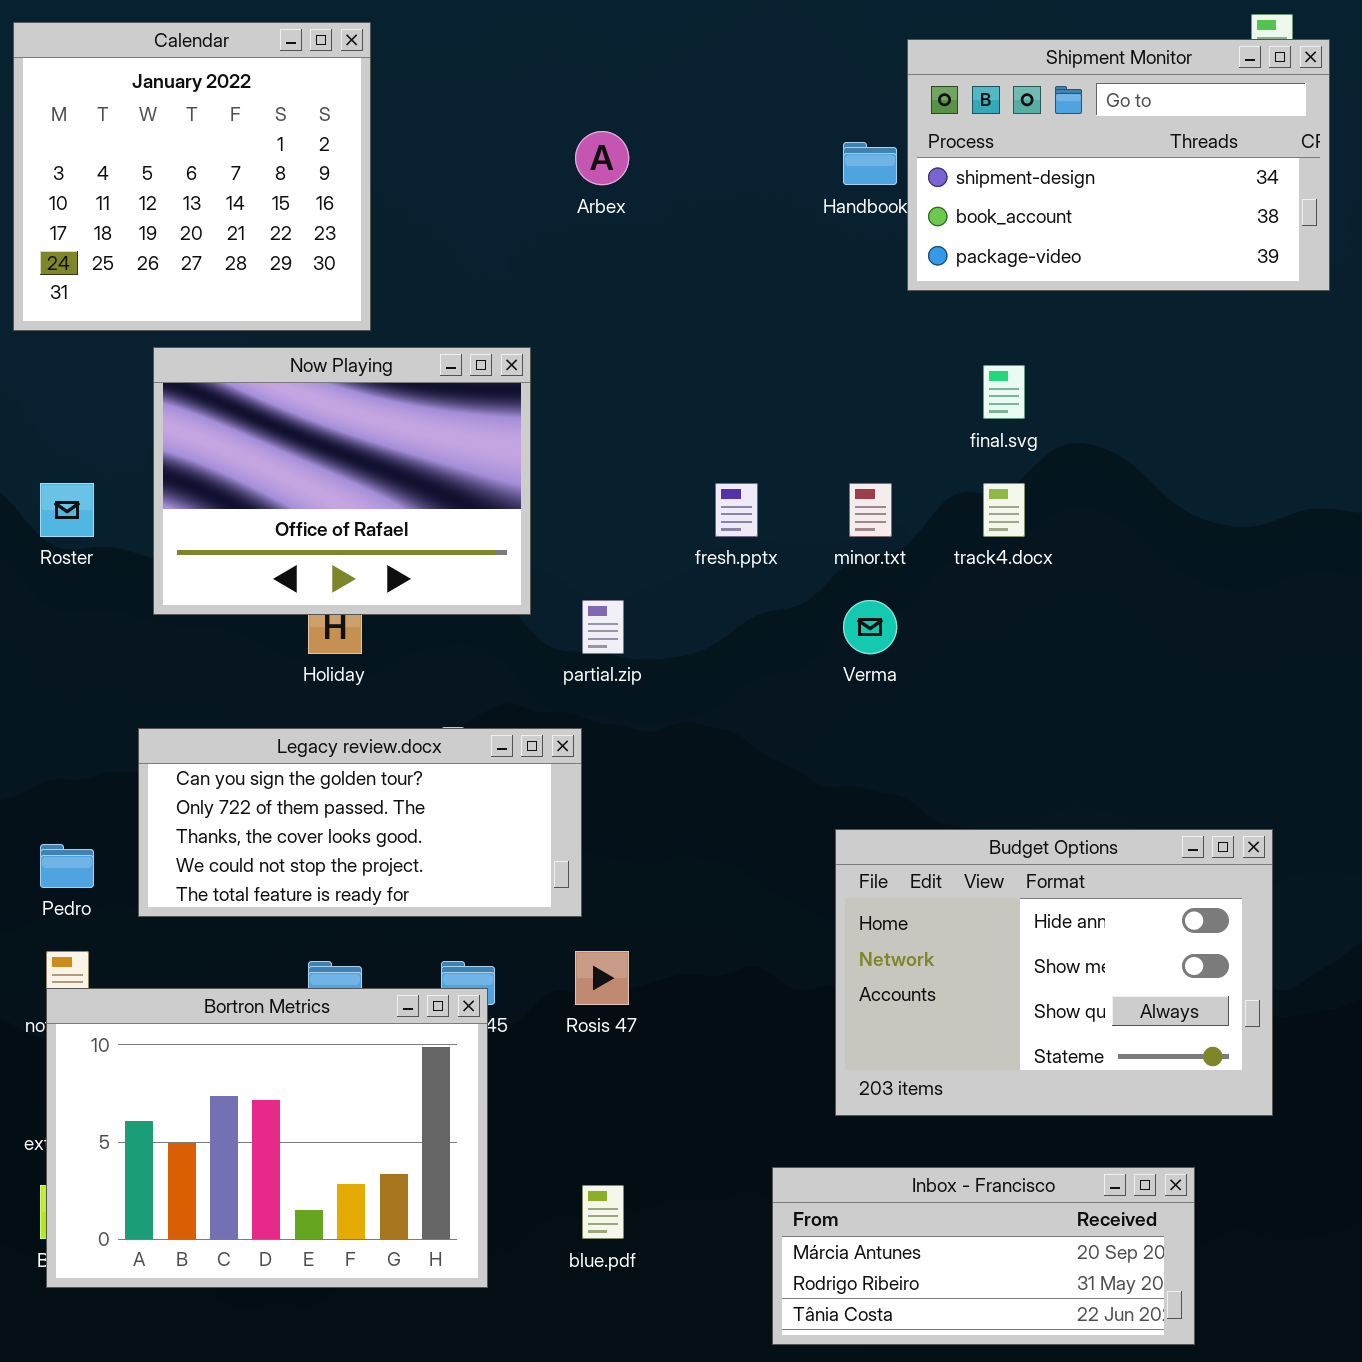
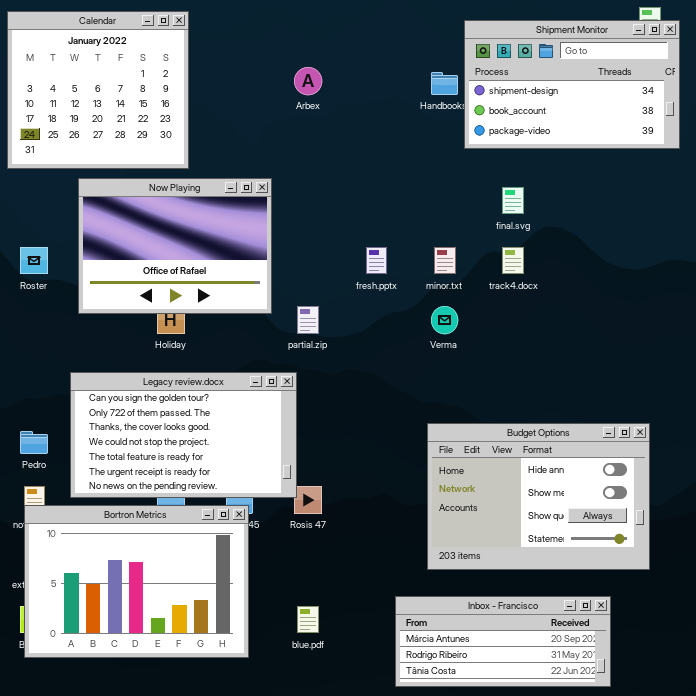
Legacy review.docx: [138,728,582,917] -> [70,372,297,498], resized

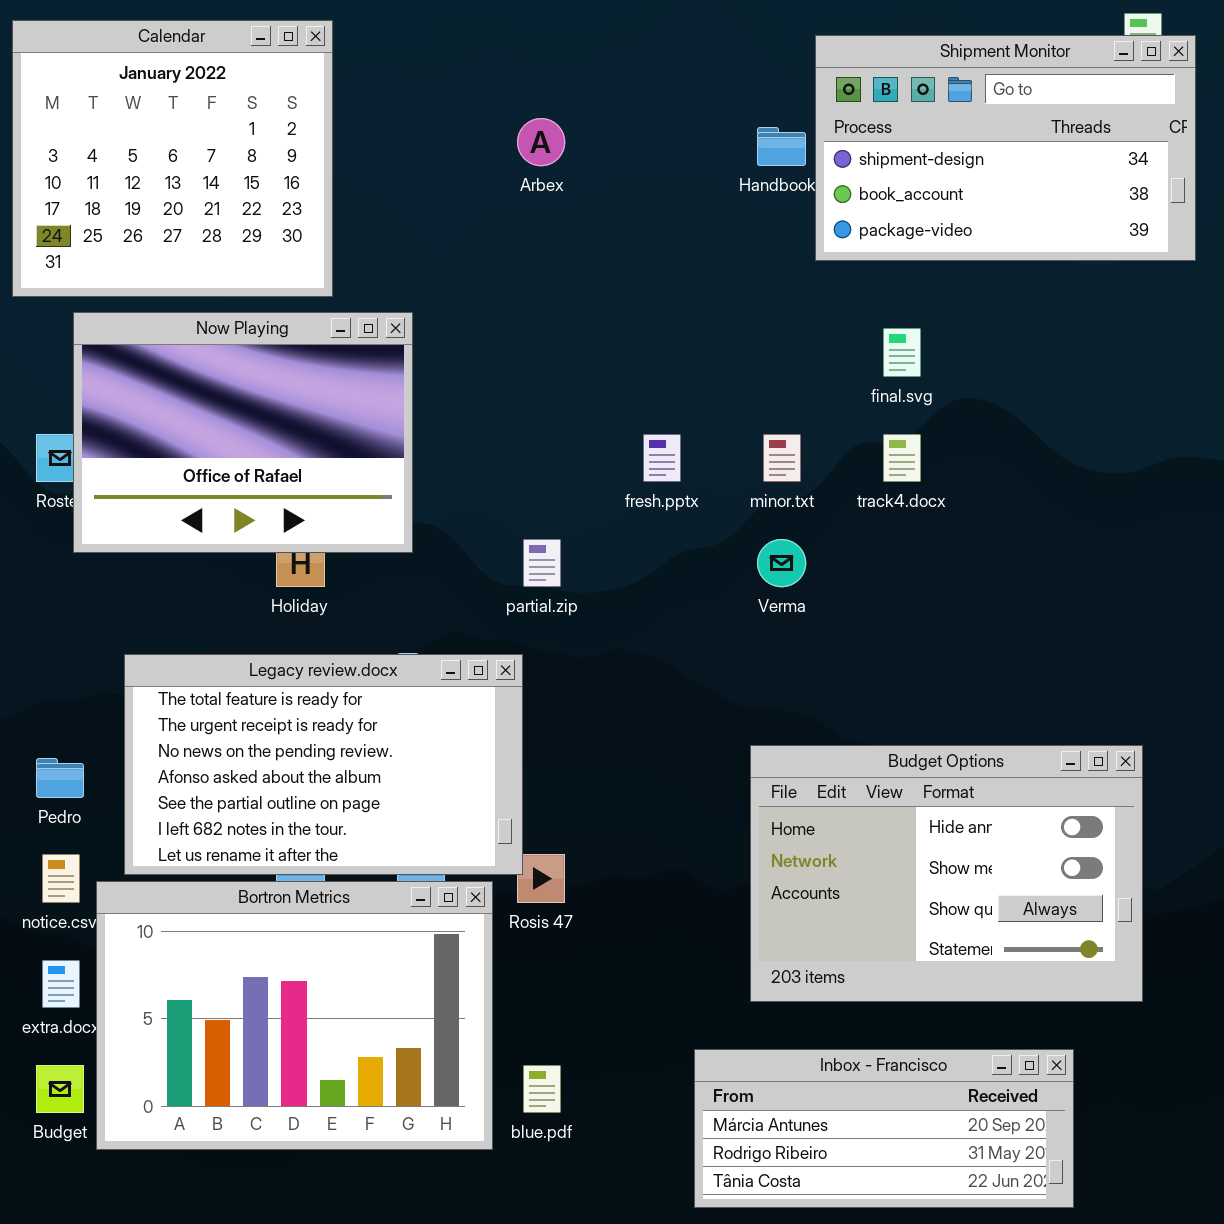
Now Playing: [78,178,272,314] -> [73,312,413,553], moved
Legacy review.docx: [70,372,297,498] -> [124,654,523,875], scrolled down 4 rows
Bortron Metrics: [24,505,249,658] -> [96,881,493,1150], moved

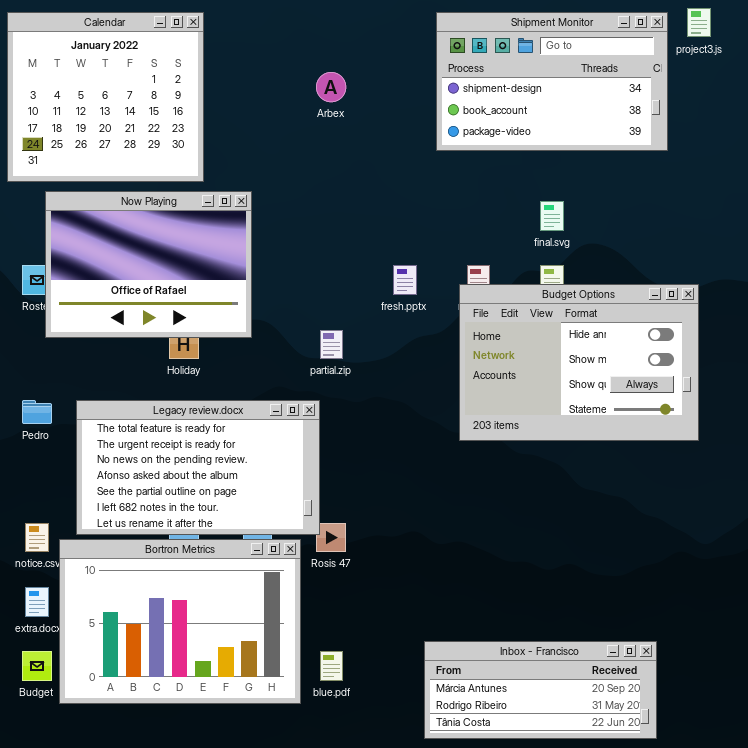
Shipment Monitor: [815,35,1196,261] -> [436,12,668,151], moved
Budget Options: [750,745,1143,1002] -> [459,284,699,441], moved
Pedro: [36,758,84,798] -> [22,400,52,424], moved

